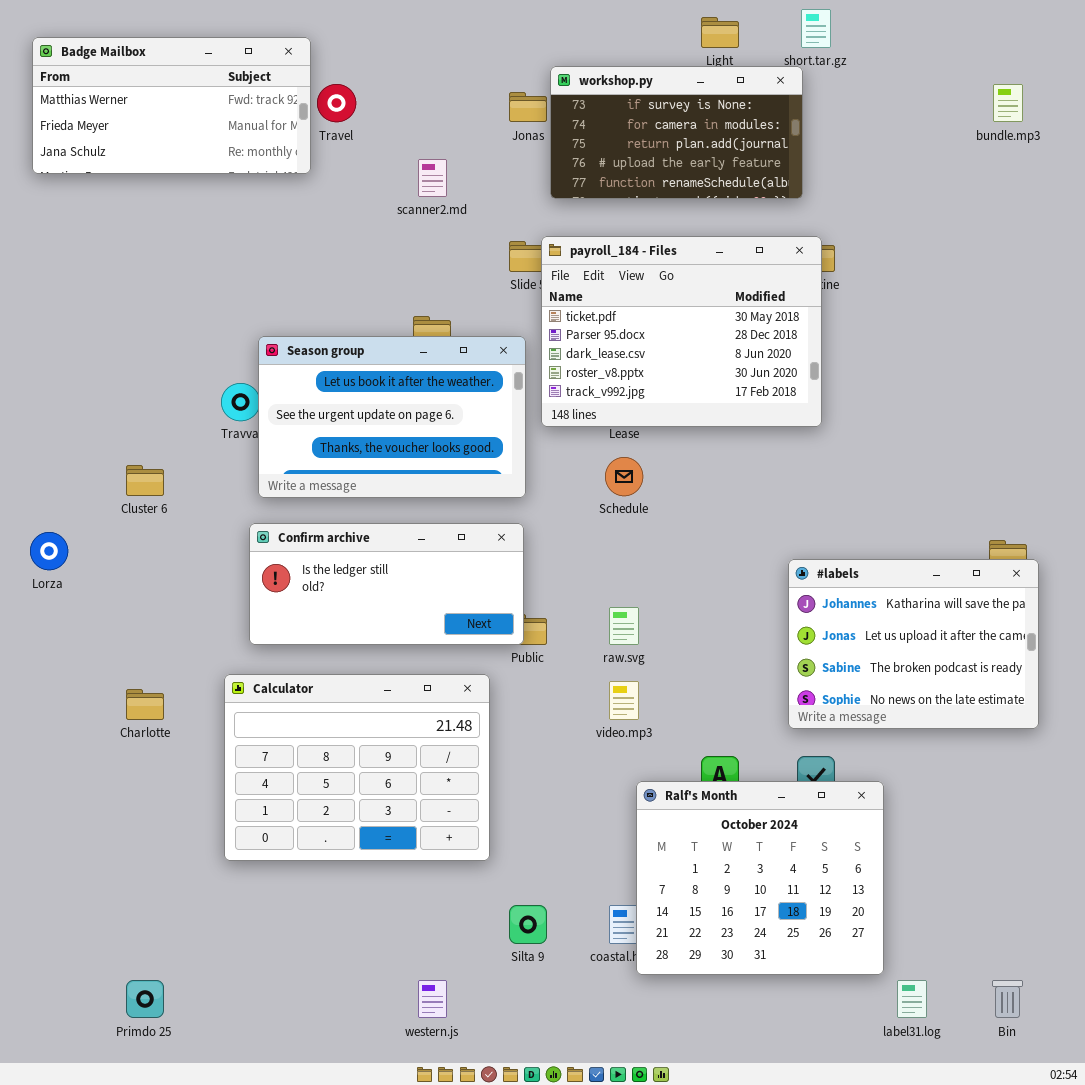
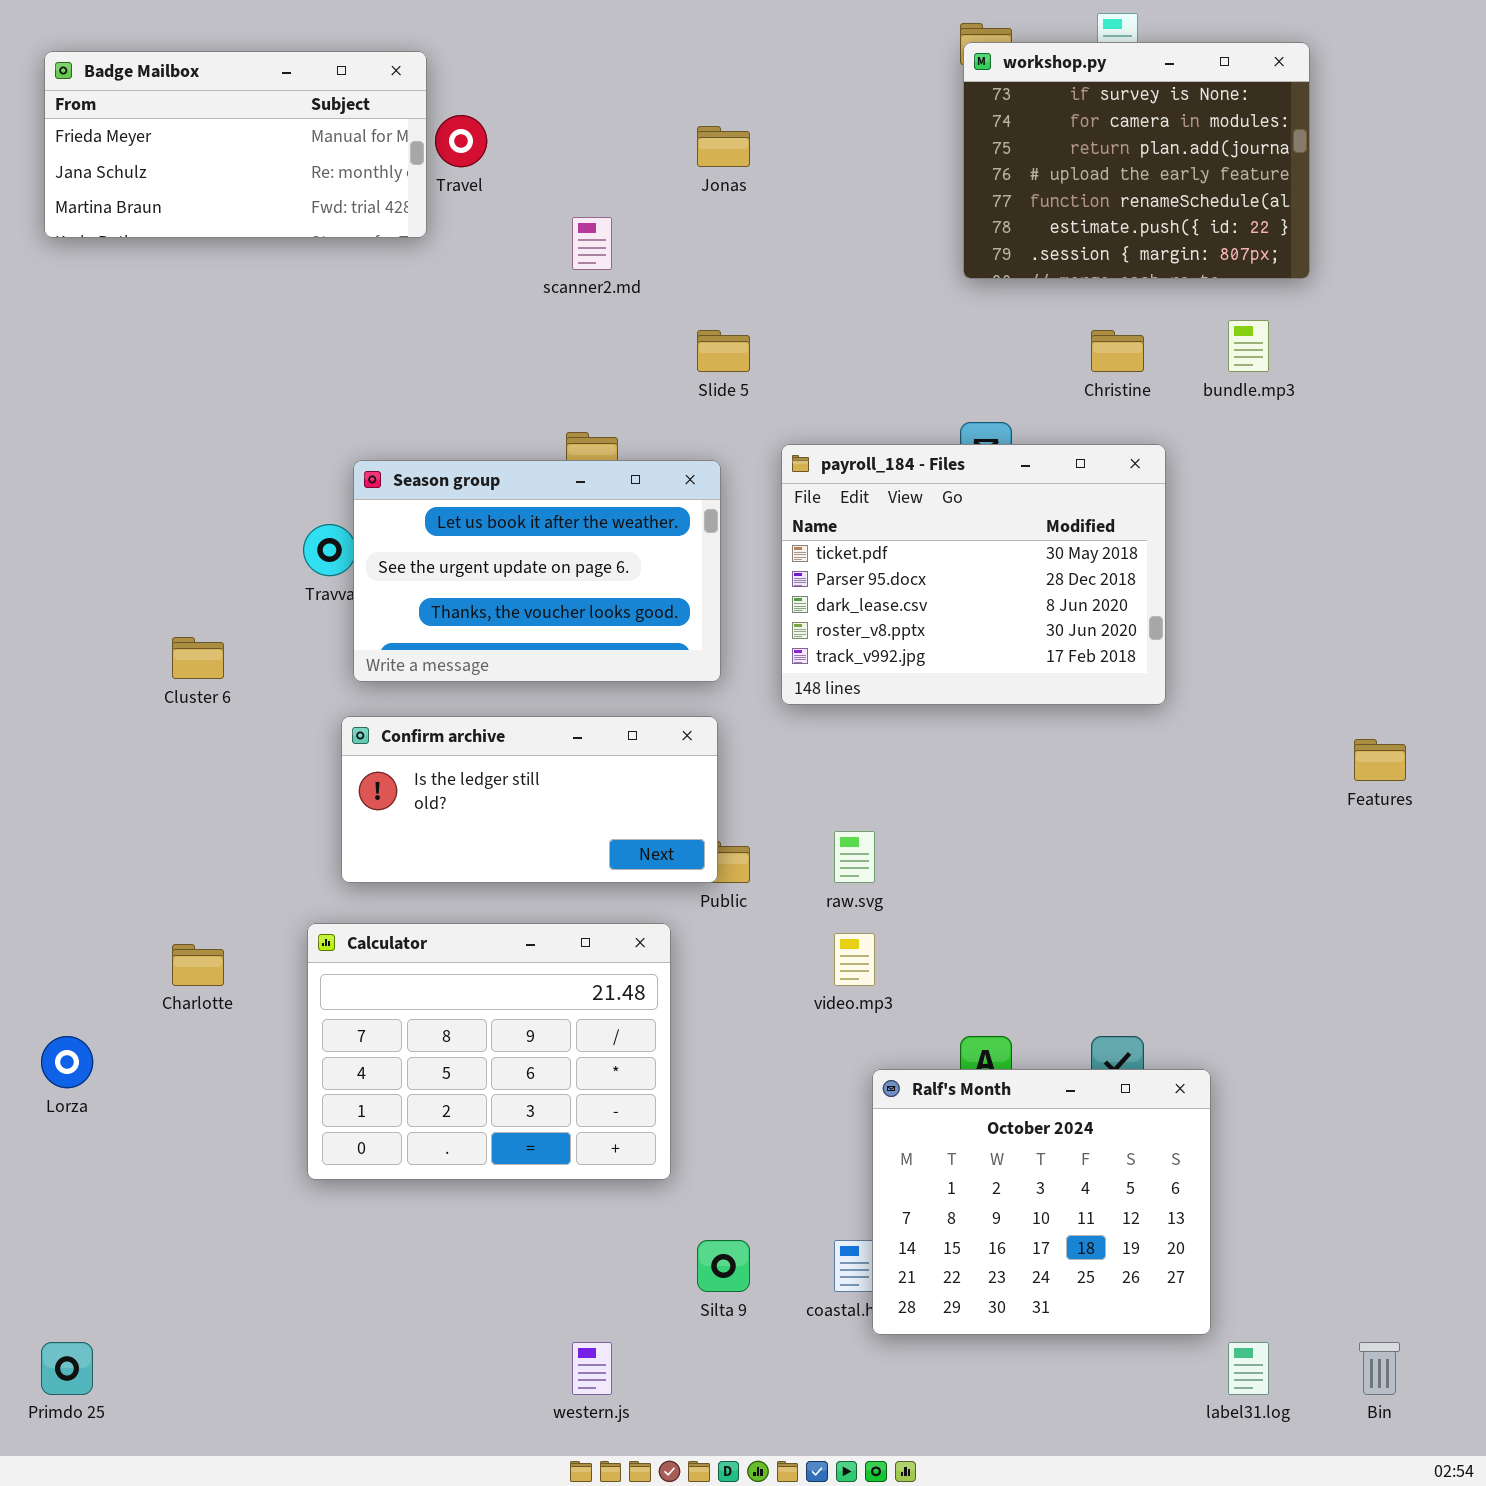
Badge Mailbox: [32,37,311,174] -> [44,51,427,238], scrolled down 1 row
workshop.py: [550,66,803,199] -> [963,42,1310,279], moved, resized
bundle.mp3: [993,84,1023,122] -> [1228,320,1269,372], moved
payroll_184 - Files: [541,236,822,427] -> [781,444,1166,705], moved
Lorza: [30,532,68,570] -> [41,1036,93,1088], moved
#labels: [788,559,1039,729] -> none, closed
Primdo 25: [126,980,164,1018] -> [41,1342,93,1395], moved

